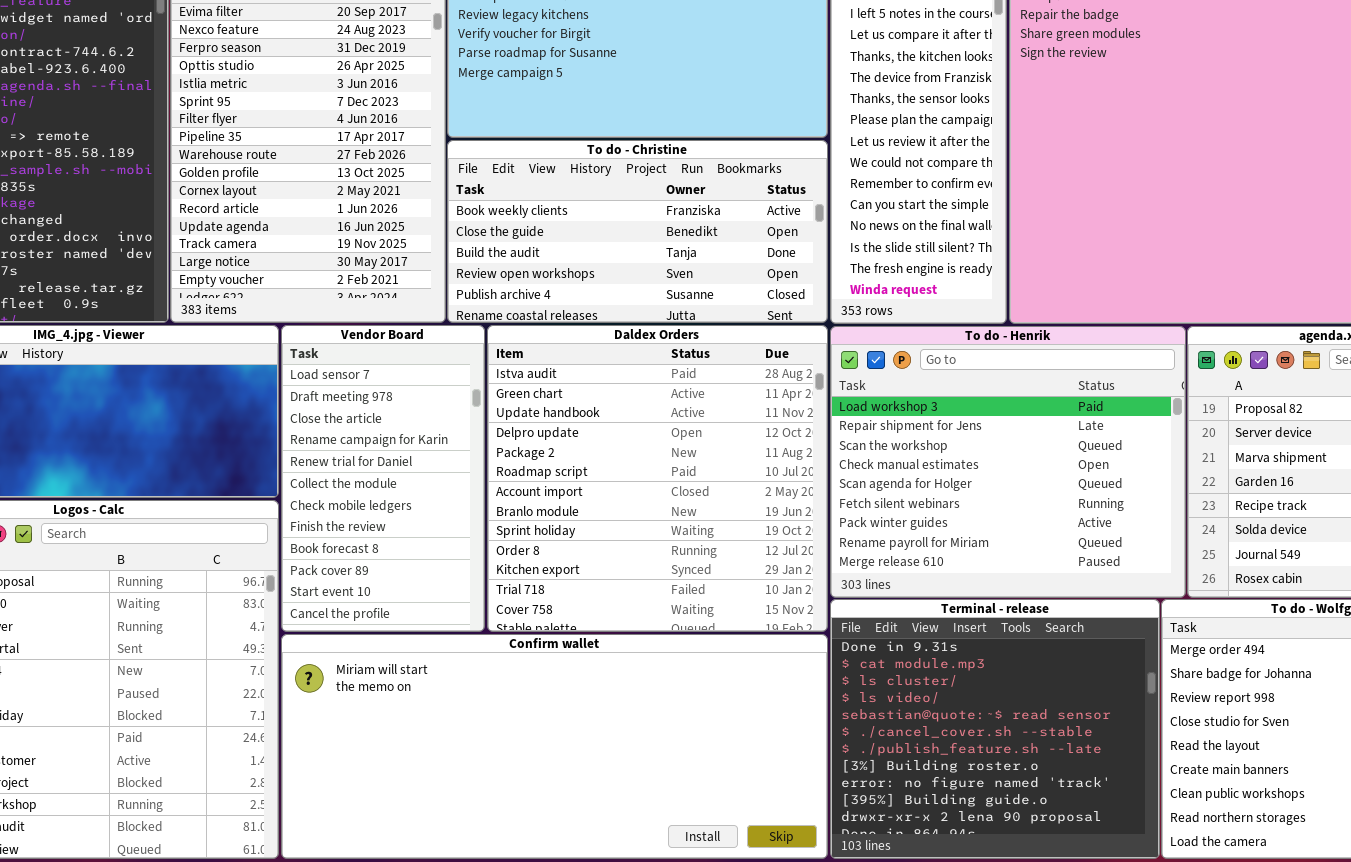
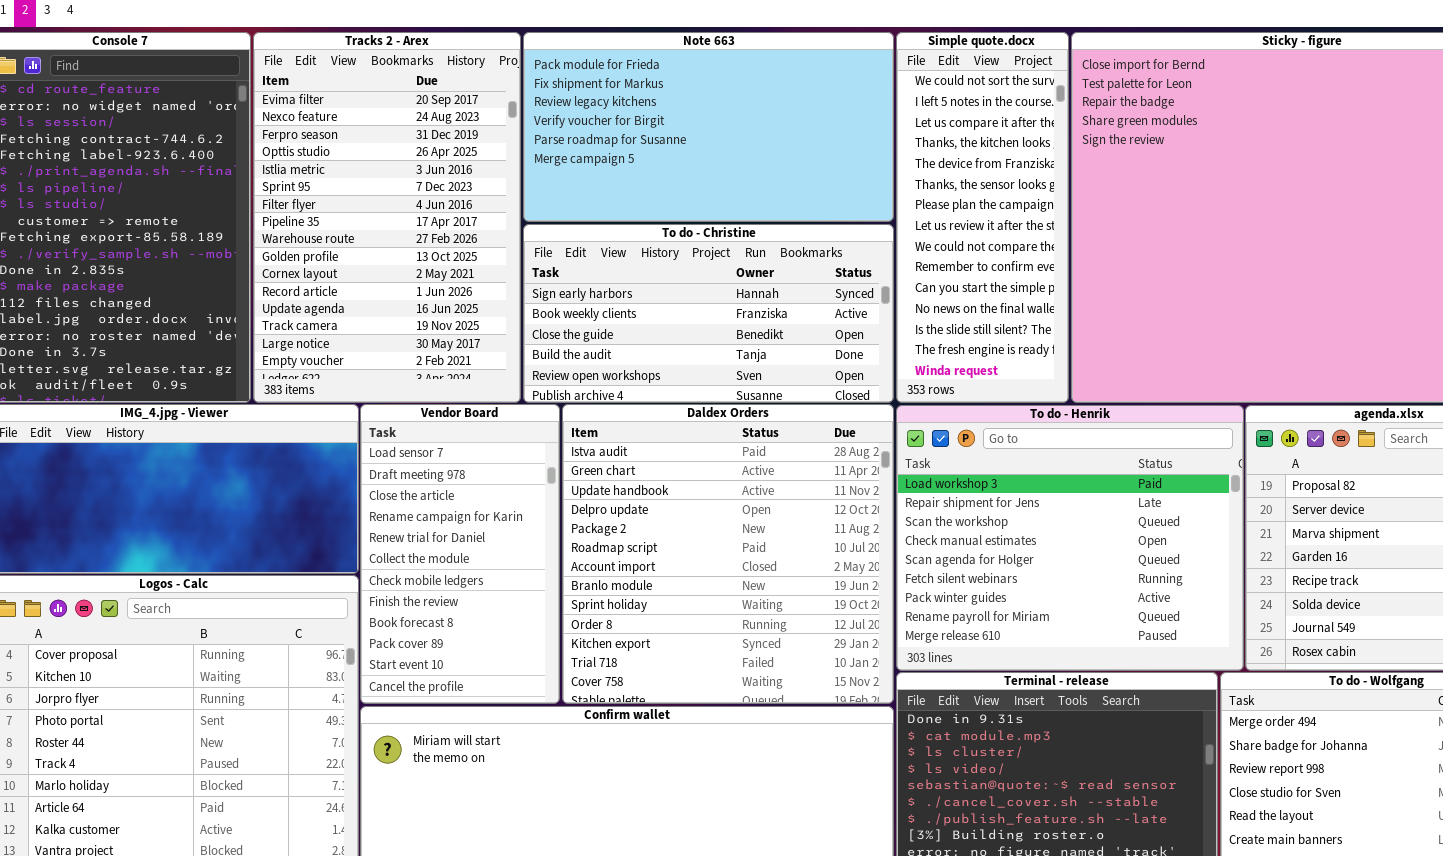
To do - Christine: [447,140,828,323] -> [523,224,894,403], scrolled up 1 row

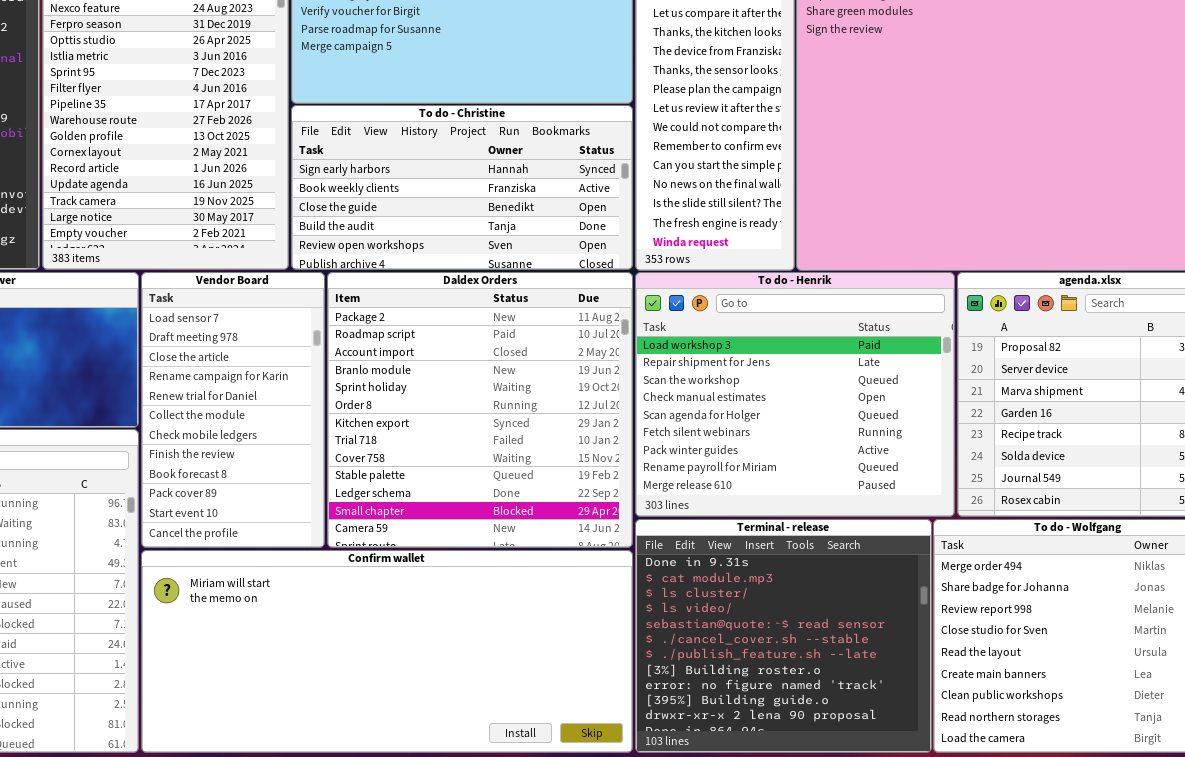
Daldex Orders: [562,404,894,704] -> [327,272,633,548], scrolled down 4 rows

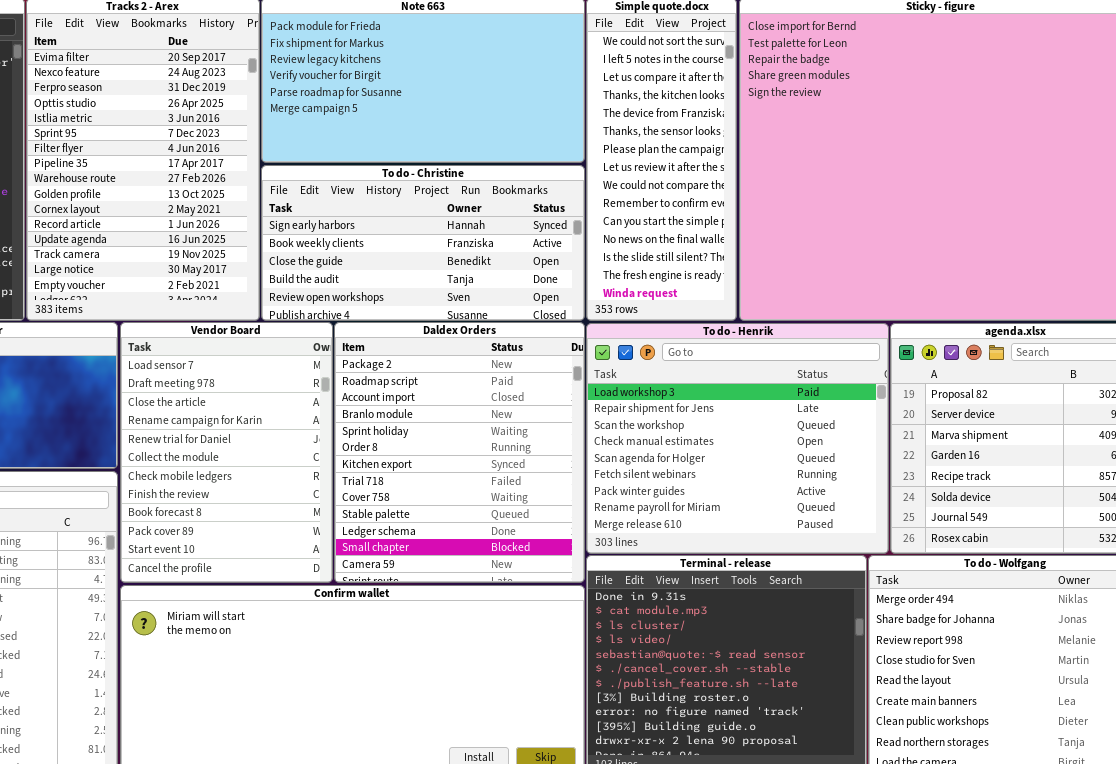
Vendor Board: [141,272,325,548] -> [120,322,333,583], resized
Daldex Orders: [327,272,633,548] -> [334,322,585,583], resized

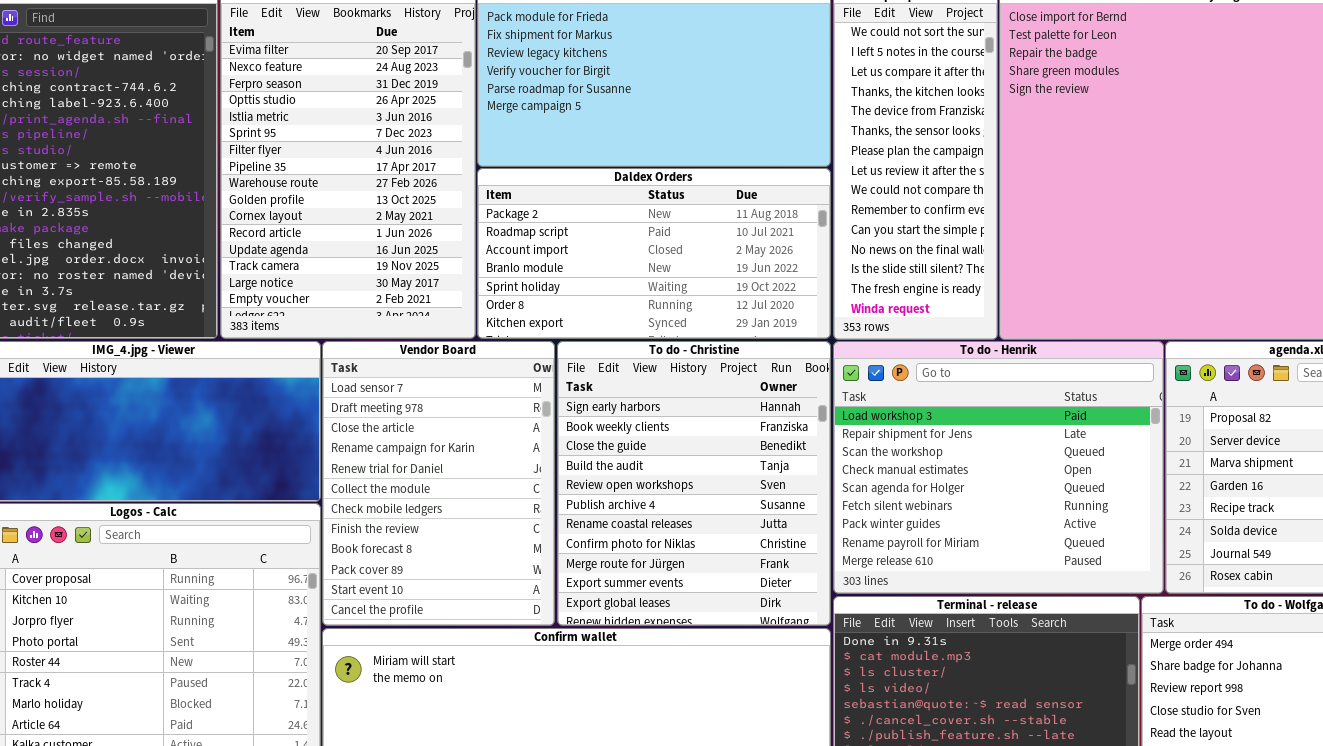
To do - Christine: [261,165,585,321] -> [557,341,831,626], moved, resized
Daldex Orders: [334,322,585,583] -> [477,168,831,339], moved, resized

